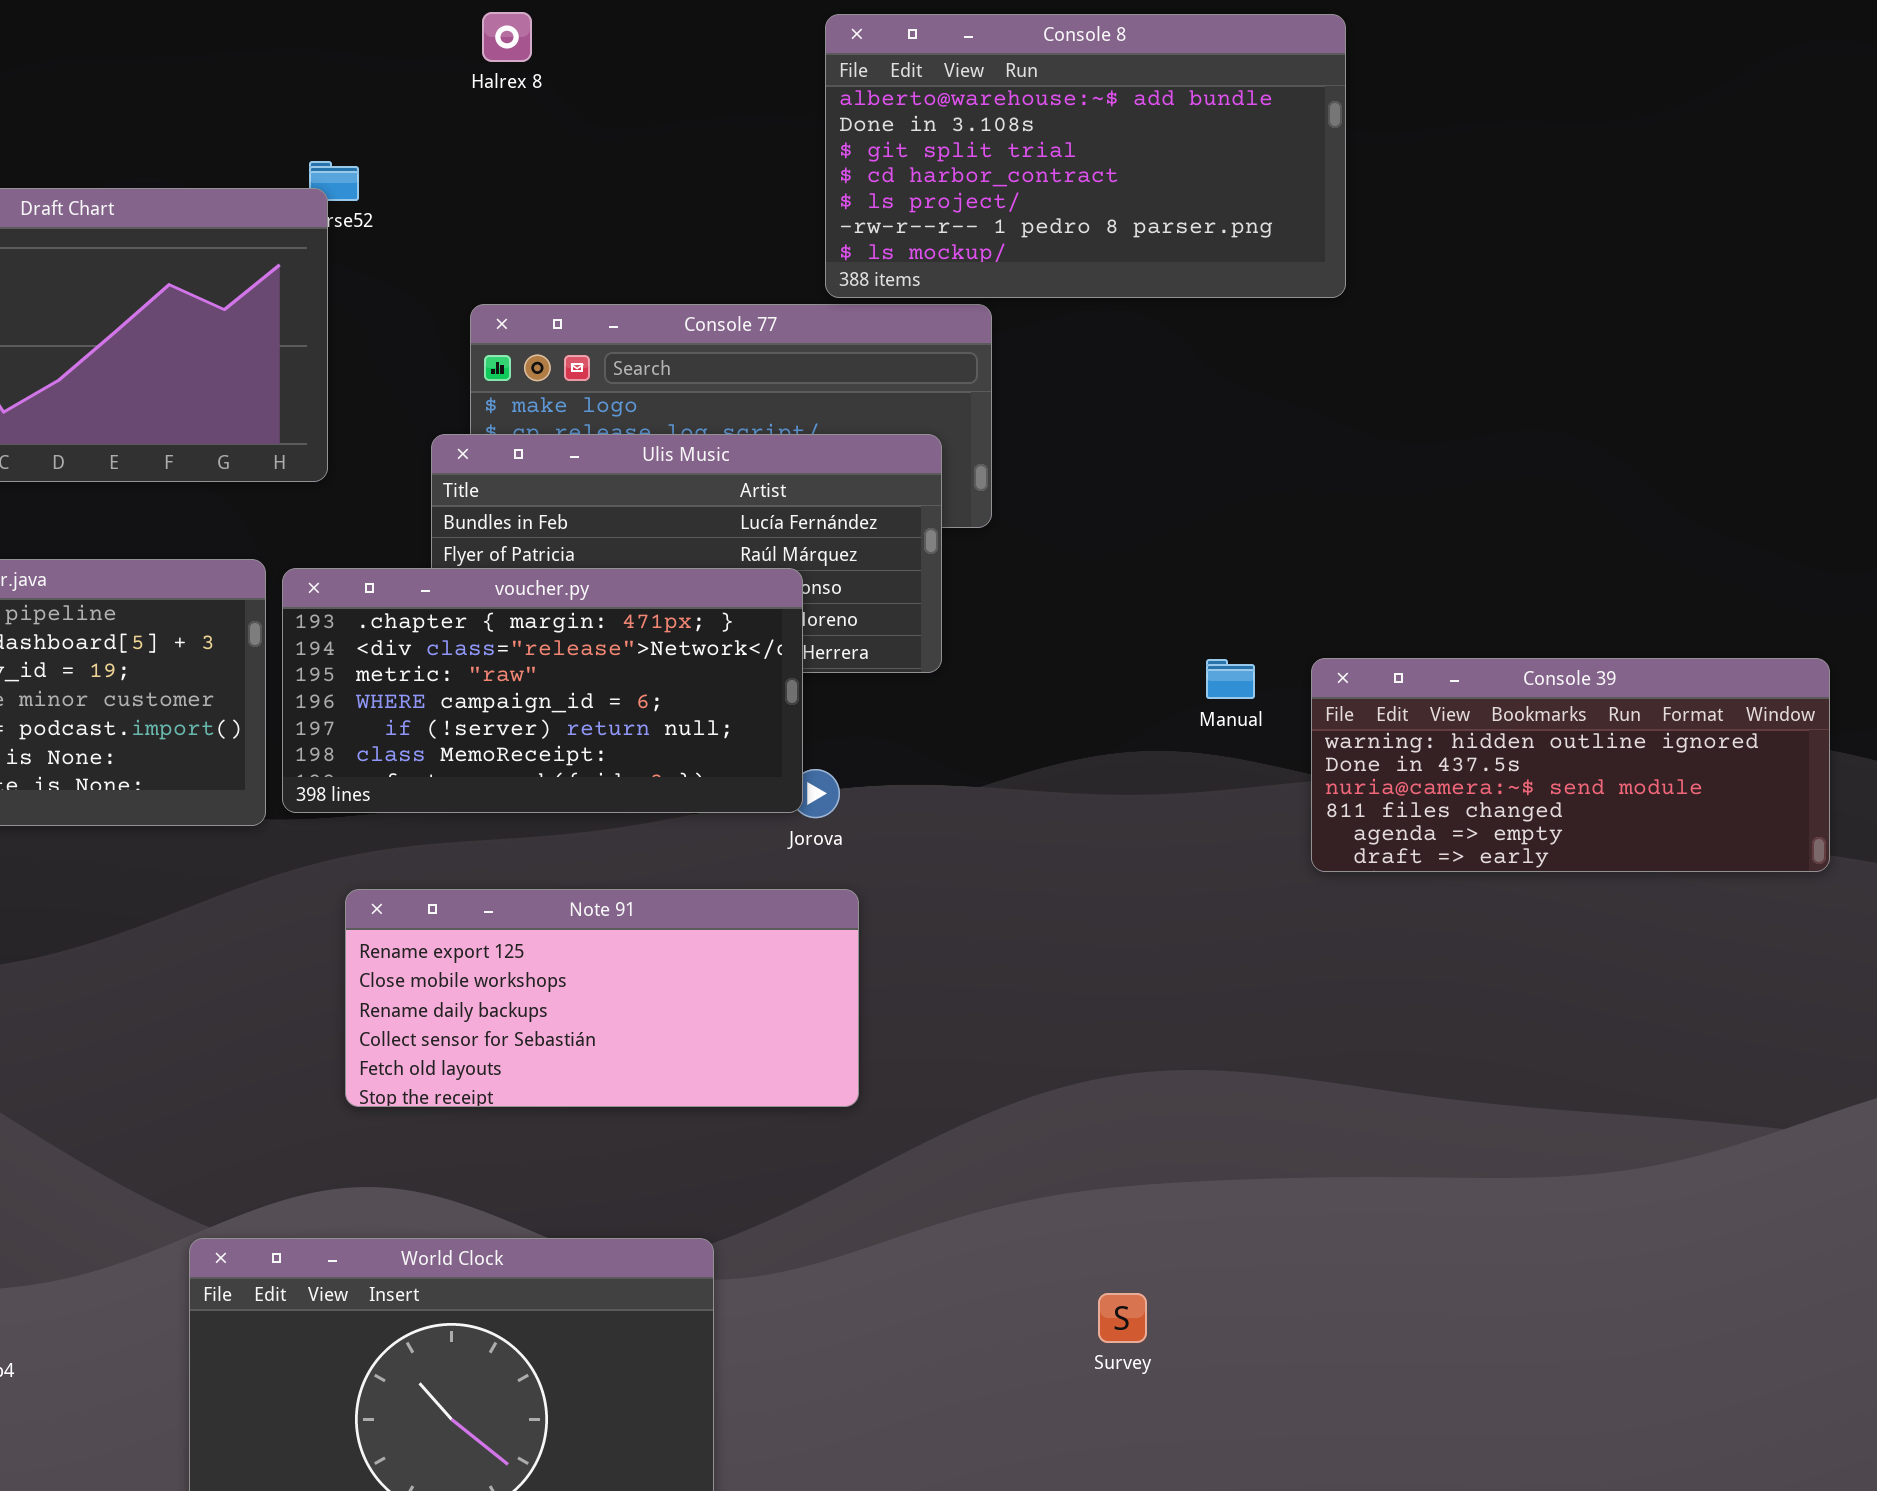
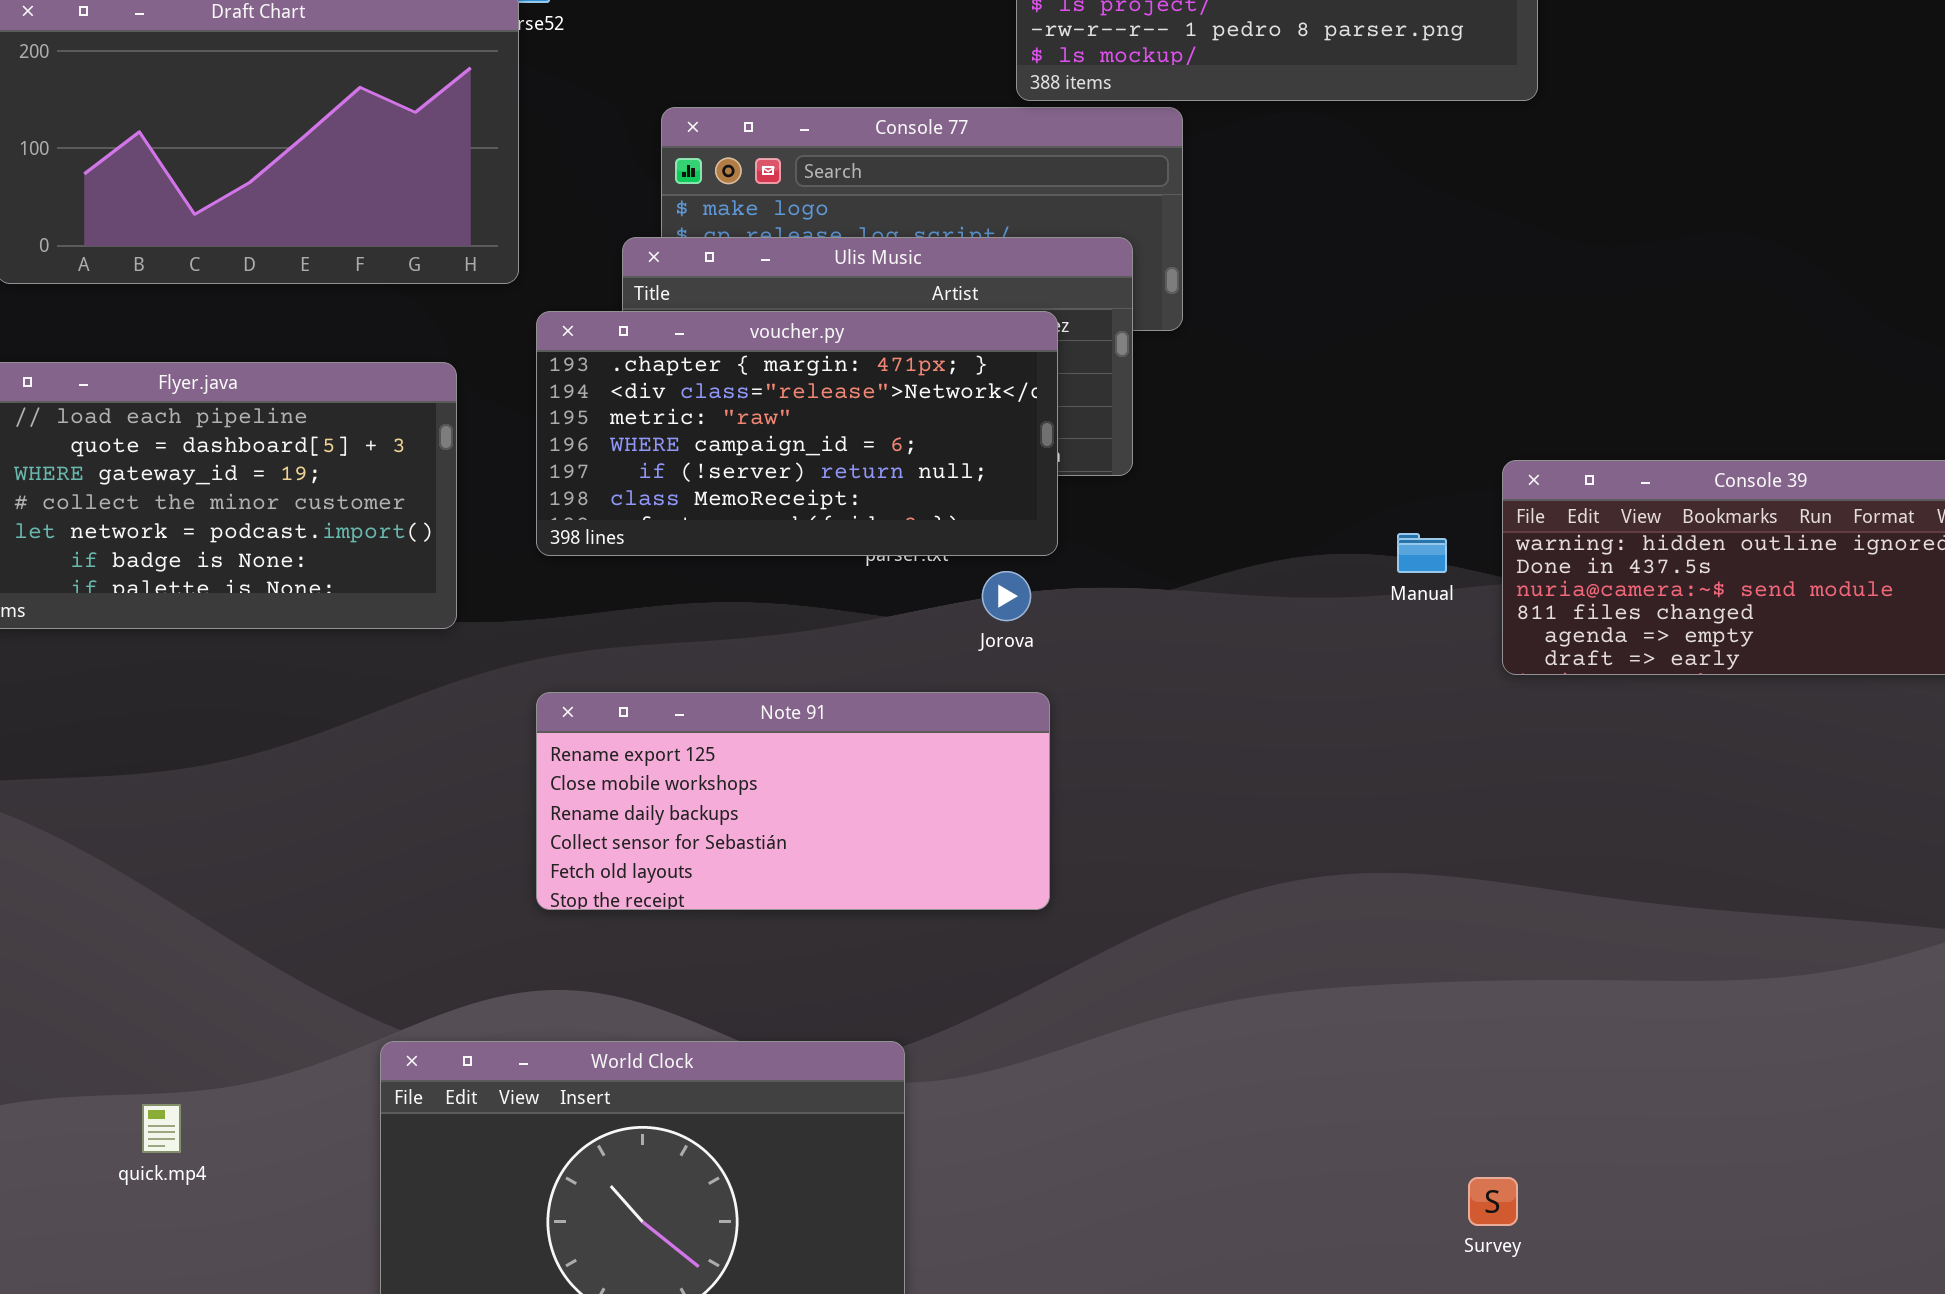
voucher.py: [282,568,803,813] -> [536,311,1058,556], moved
Manual: [1206,659,1255,699] -> [1397,533,1447,573], moved
Survey: [1098,1293,1147,1343] -> [1468,1177,1518,1226], moved

